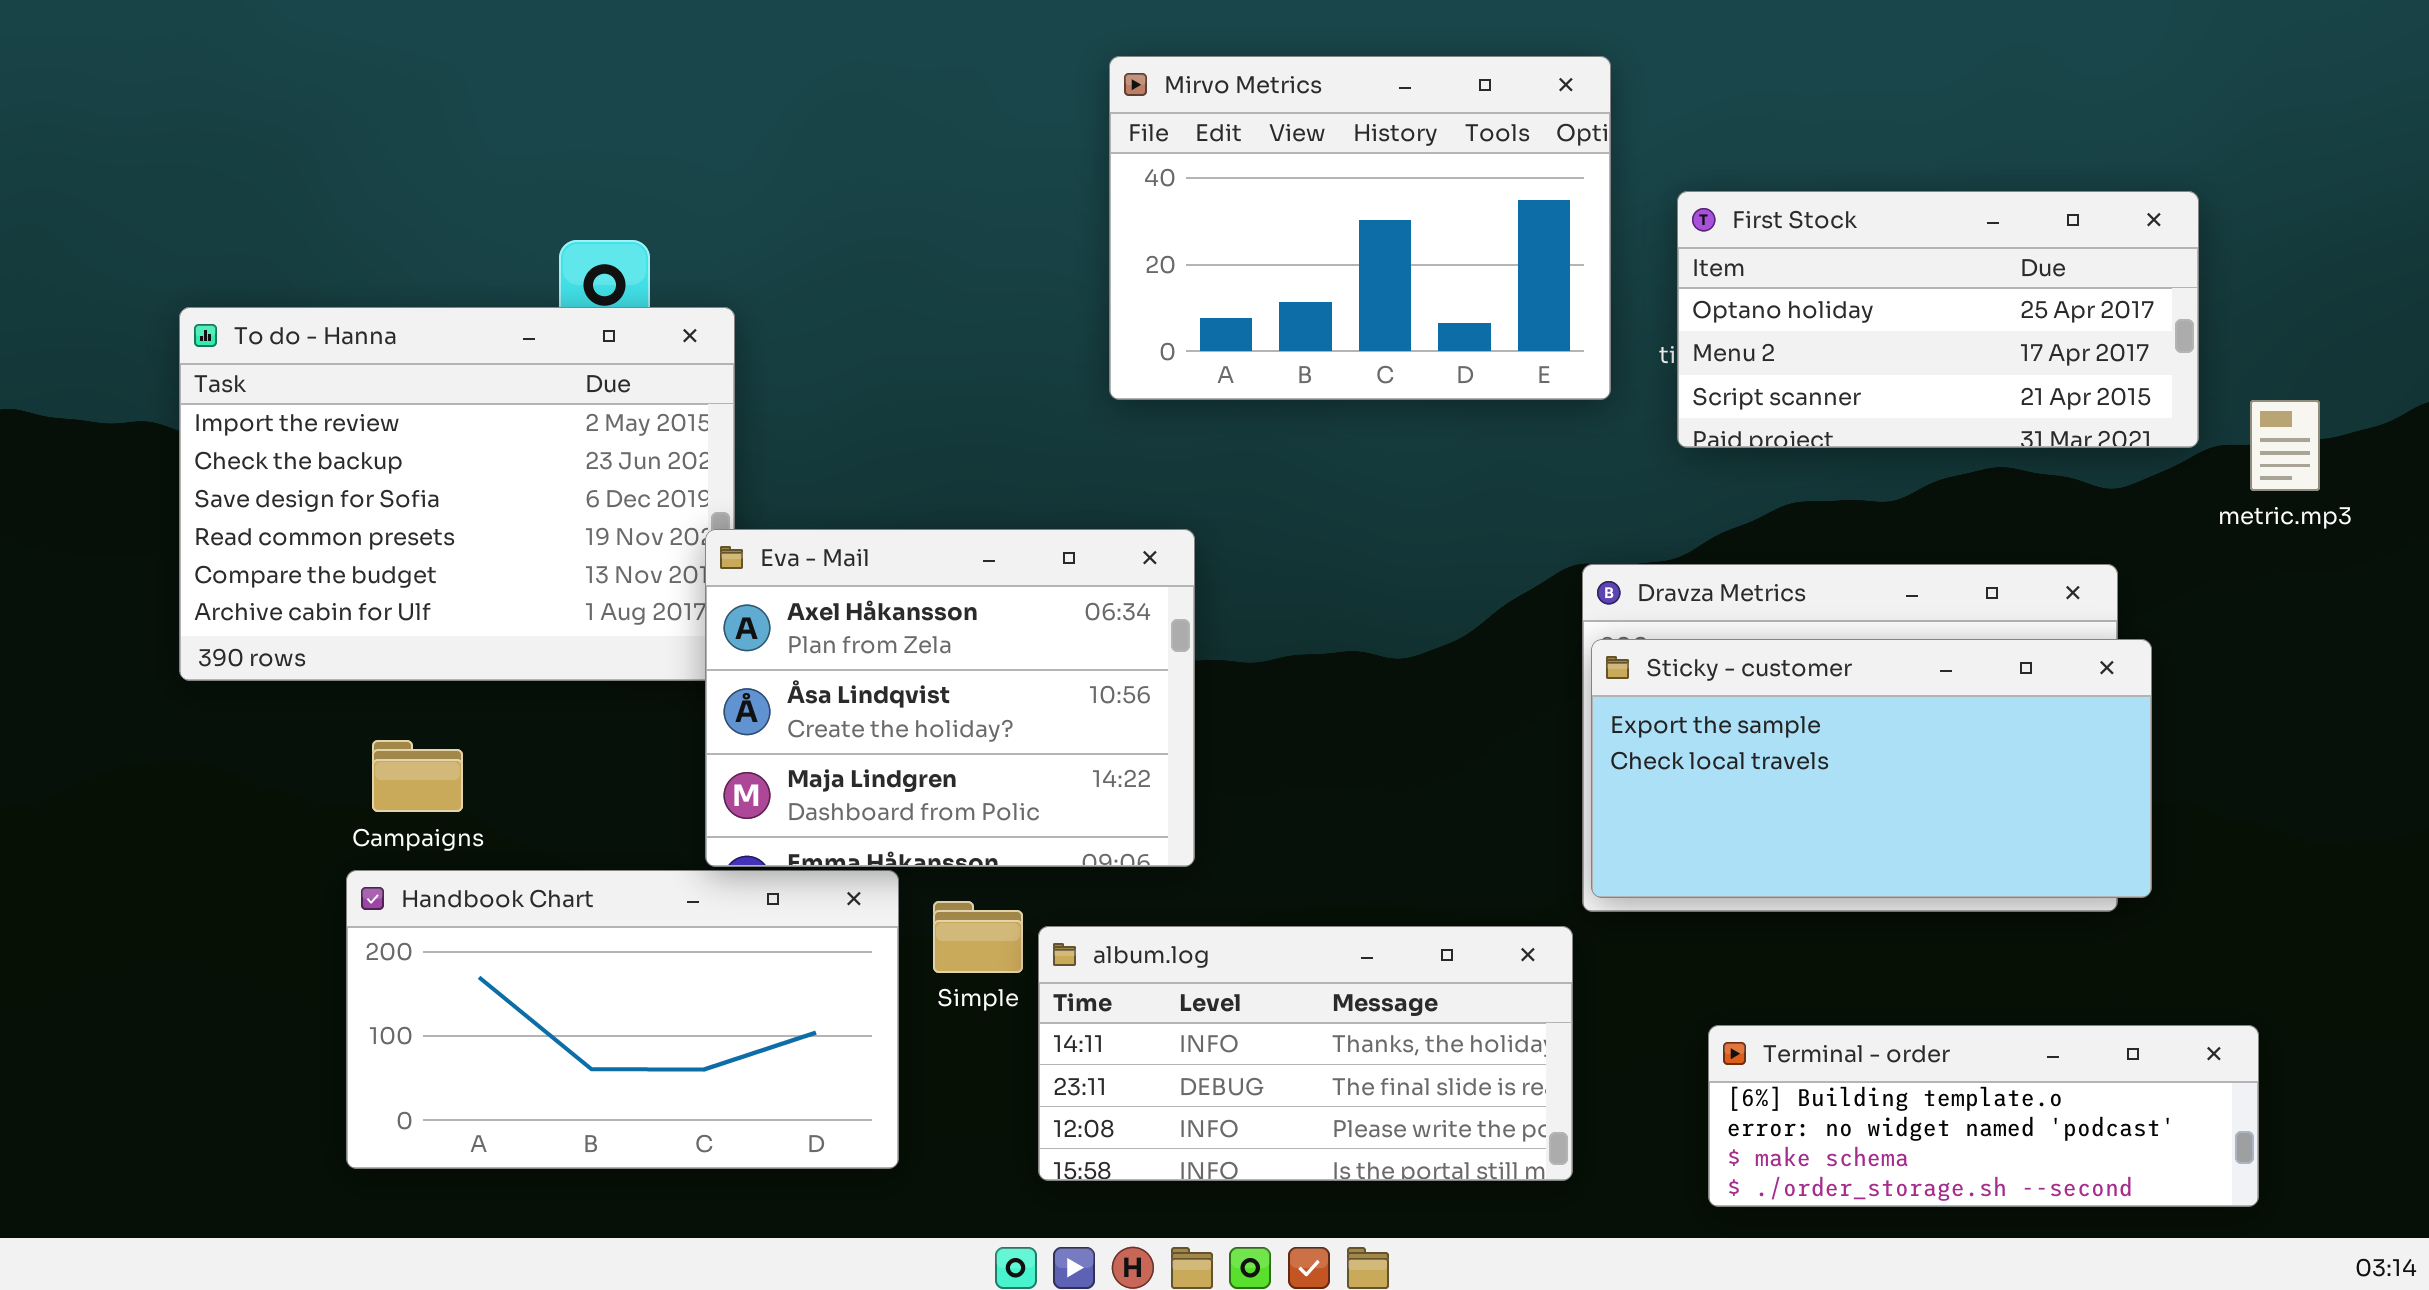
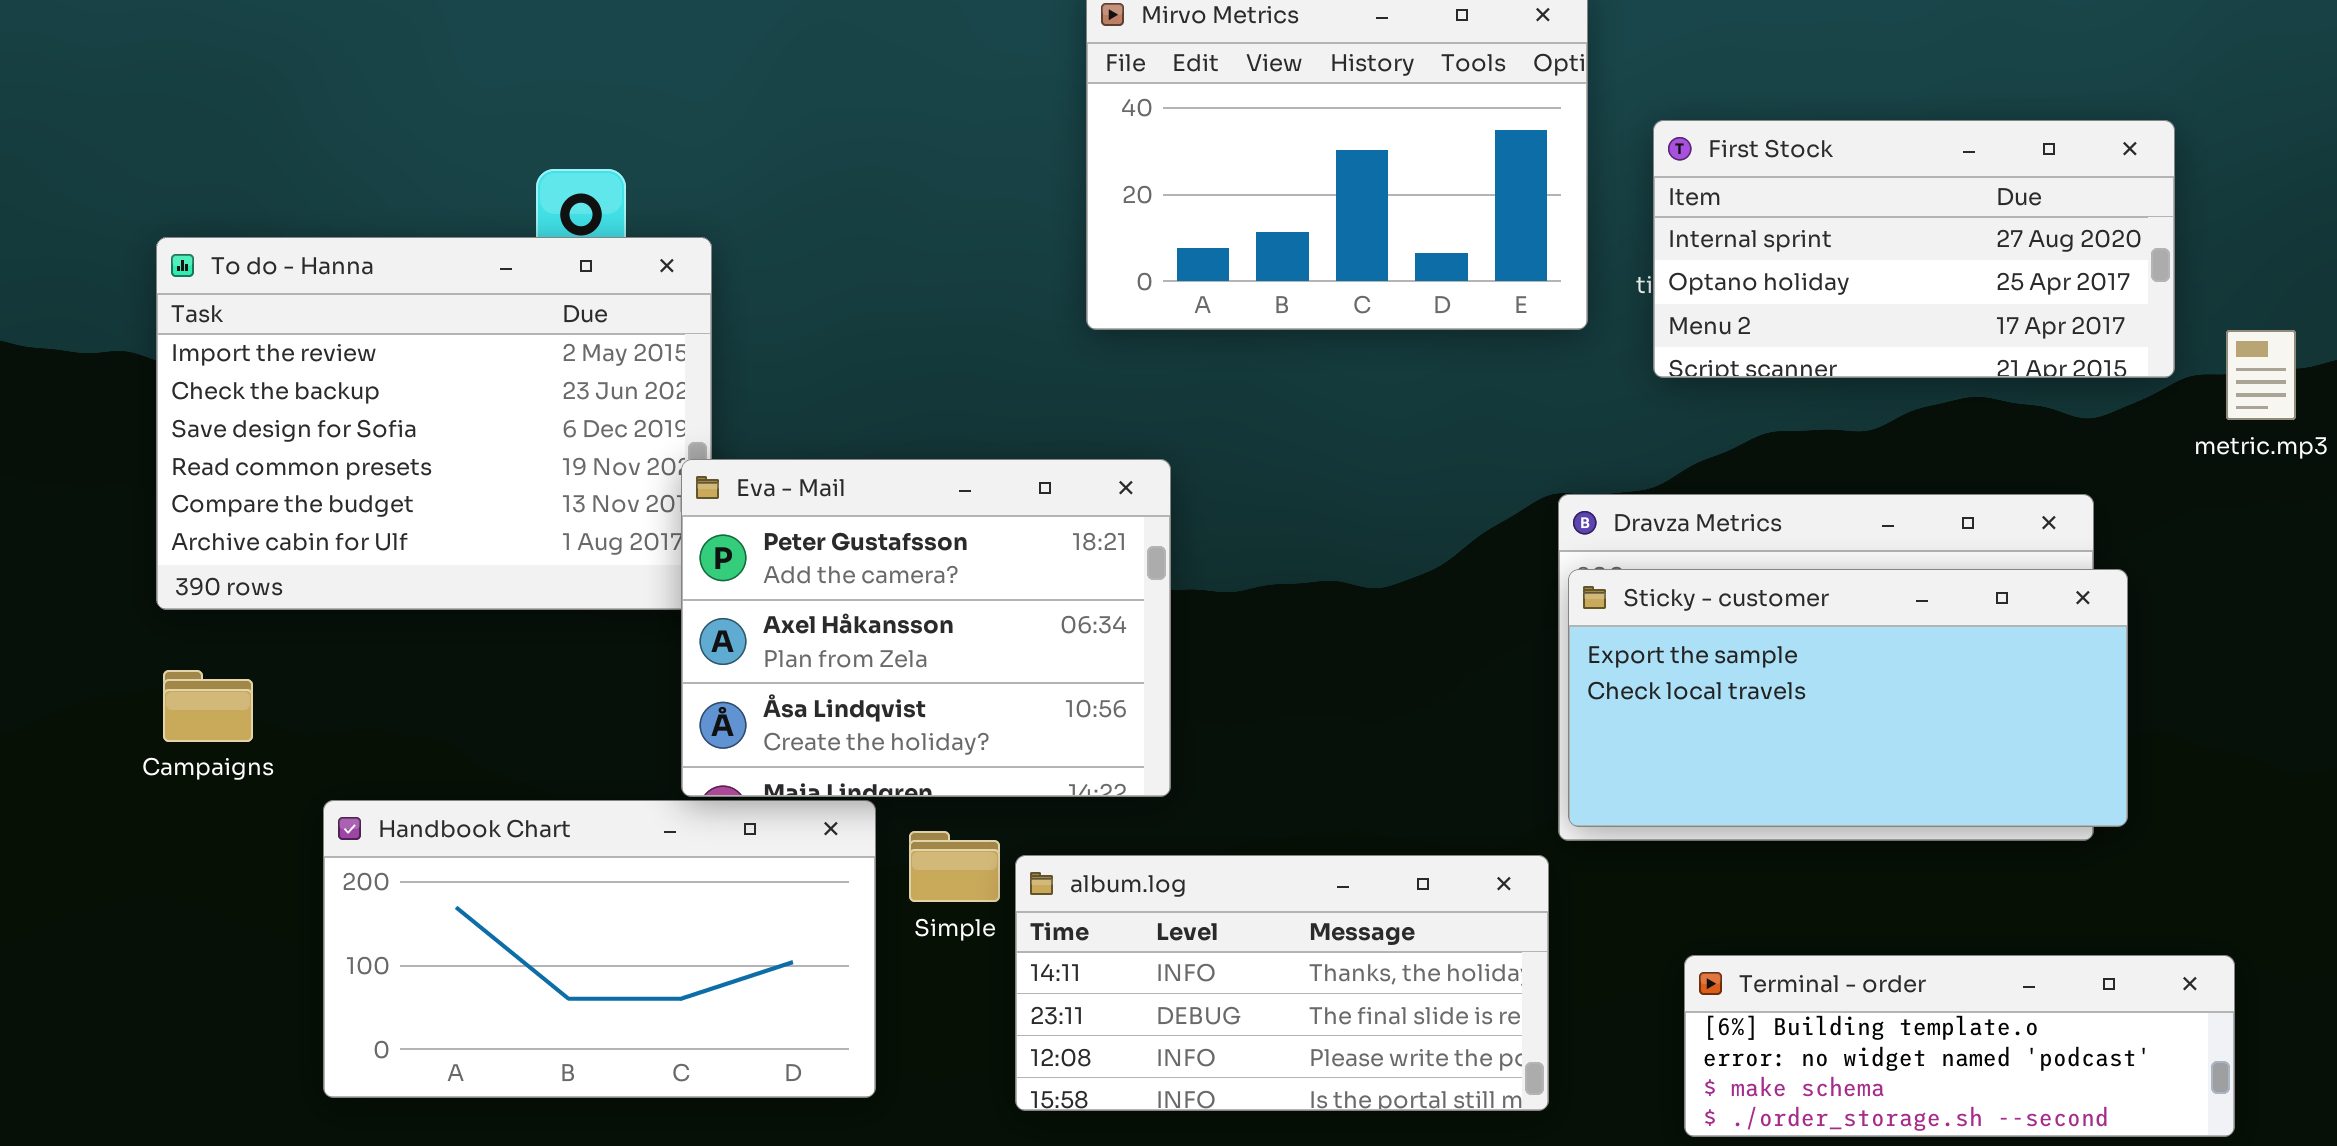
First Stock: [1677,191,2199,448] -> [1653,120,2175,378], scrolled up 1 row
Eva - Mail: [705,529,1195,867] -> [681,459,1171,797], scrolled up 1 row
Campaigns: [372,740,463,812] -> [163,670,253,742], moved

